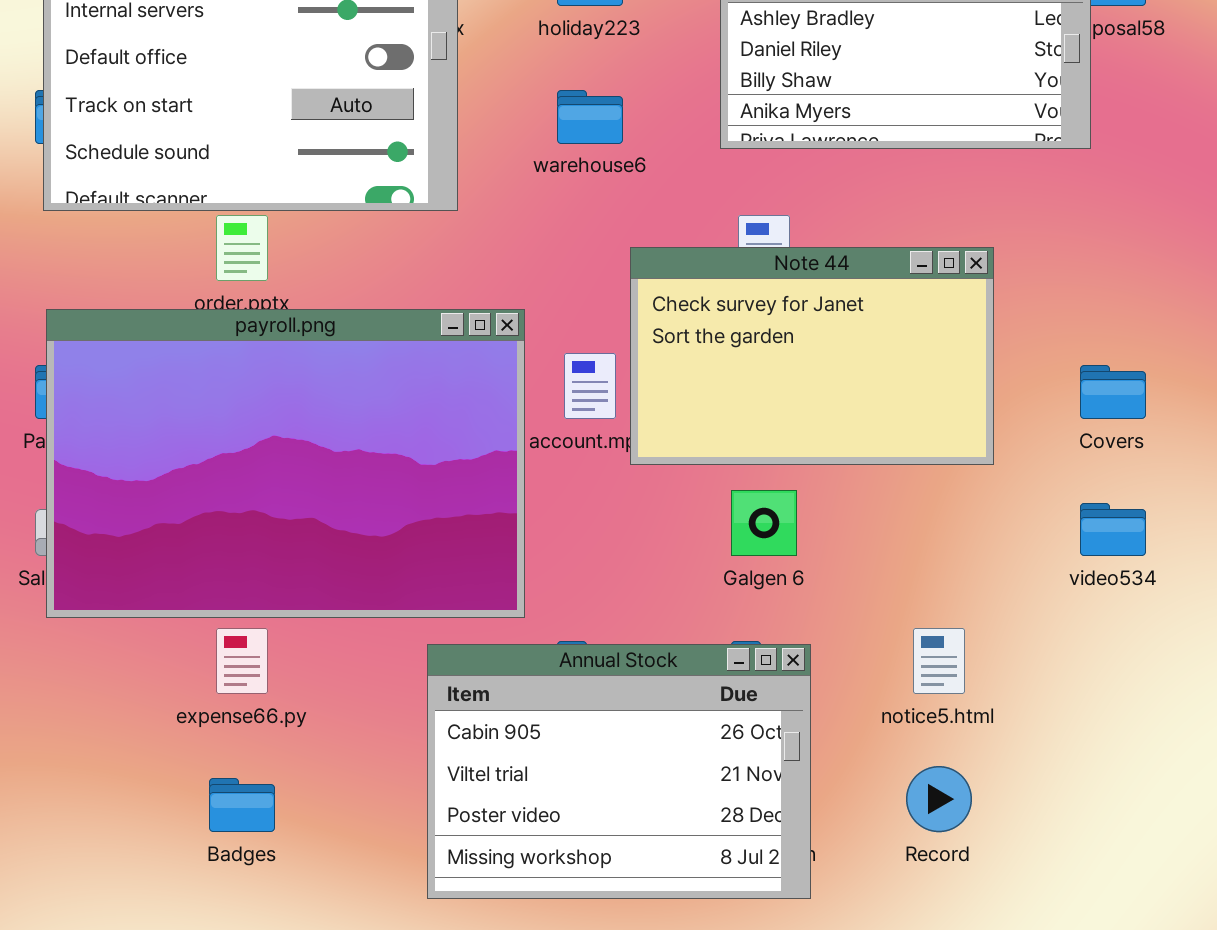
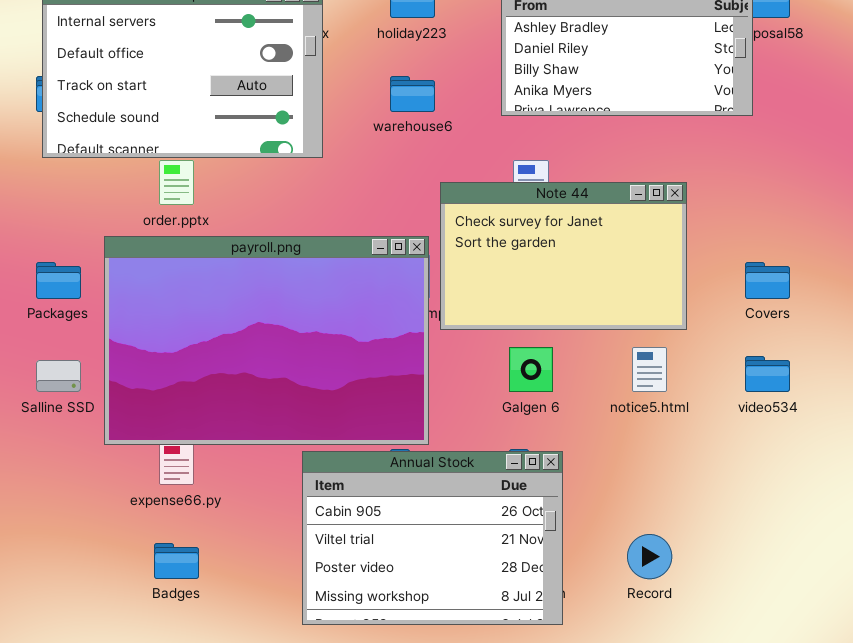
payroll.png: [46,309,525,618] -> [104,236,429,445], moved
notice5.html: [913,628,965,694] -> [632,347,667,392], moved

